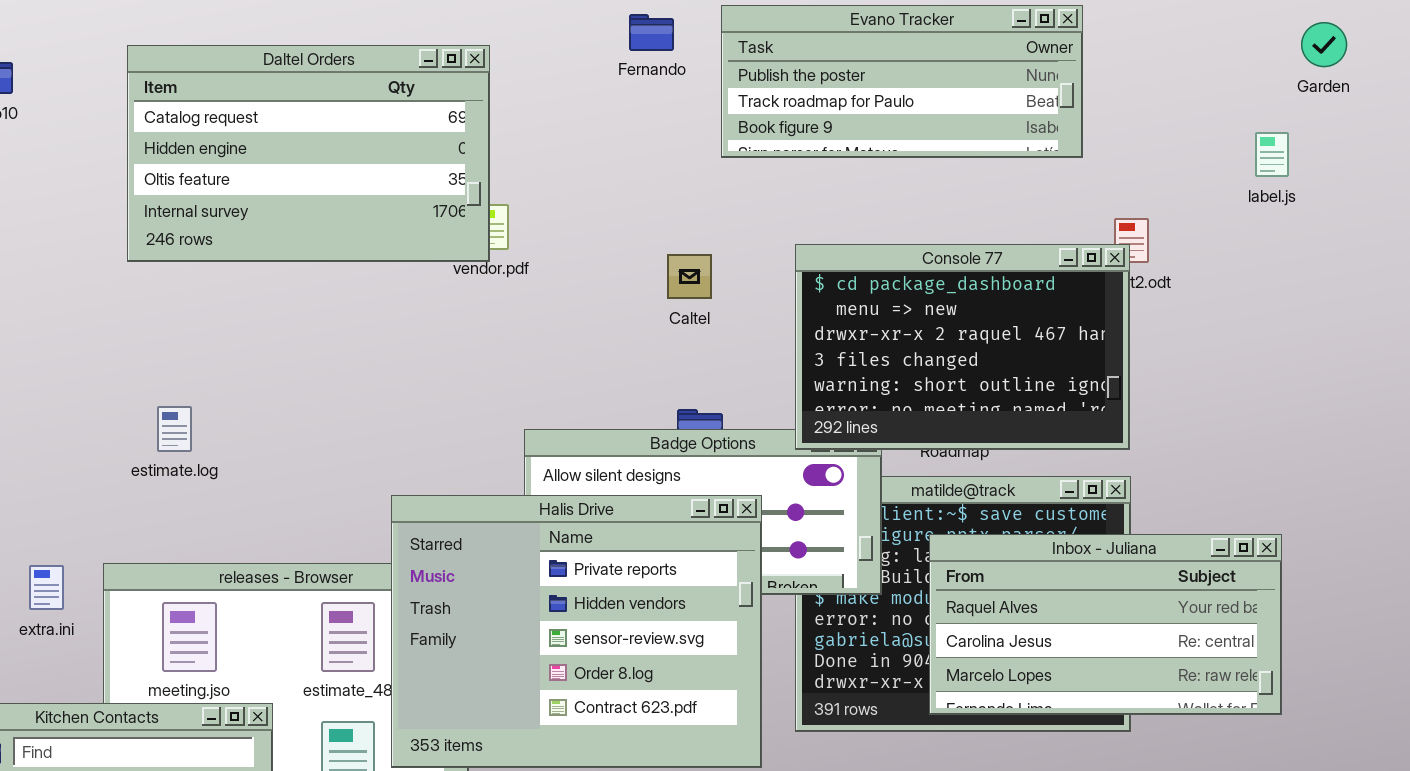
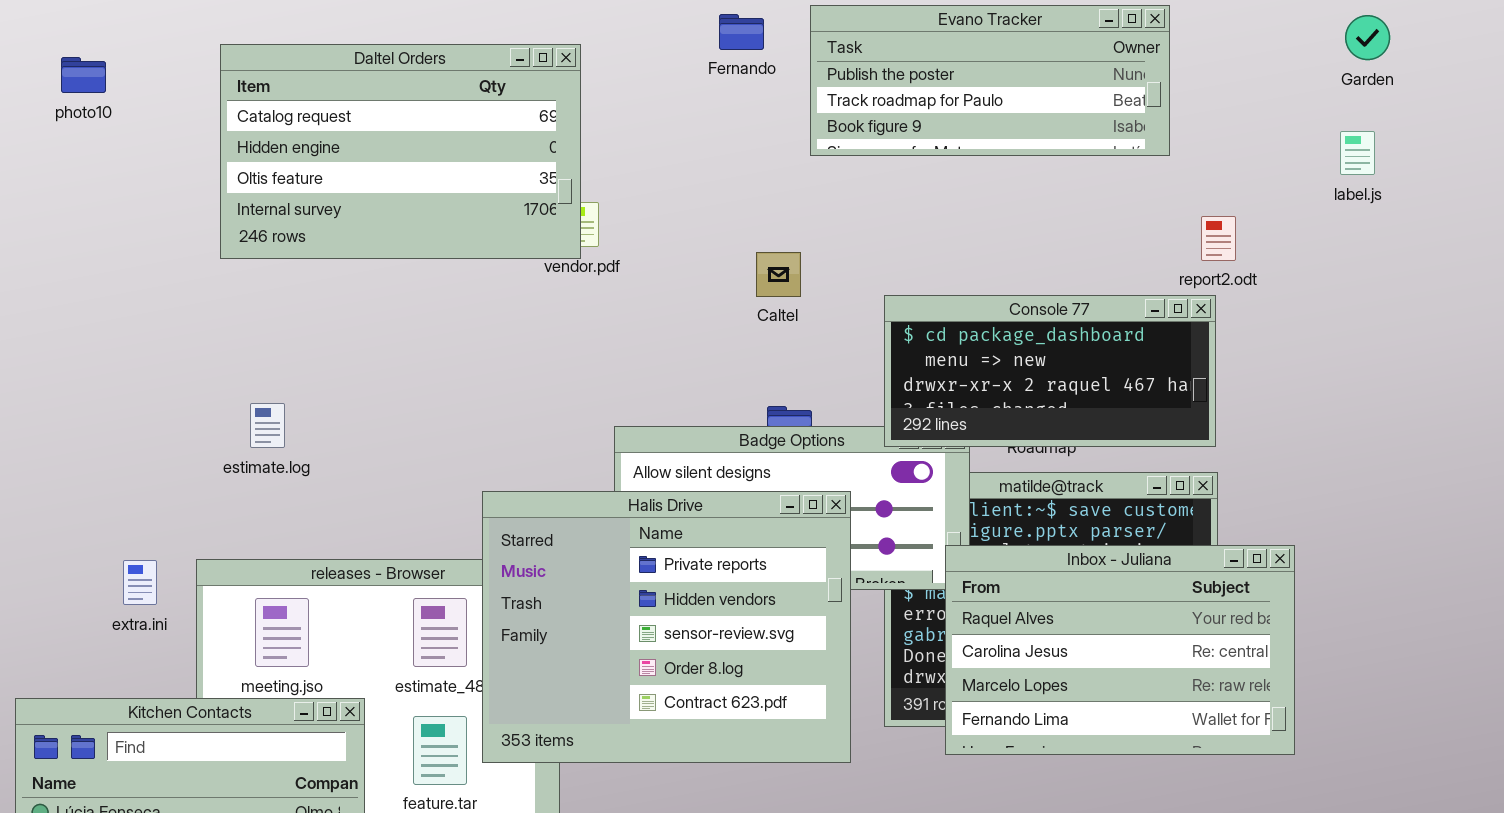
Garden: [1301,22,1347,67] -> [1345,15,1390,60], moved
Console 77: [795,244,1130,450] -> [884,295,1216,447], resized
Inbox - Juliana: [929,534,1282,715] -> [945,545,1295,755], moved, resized

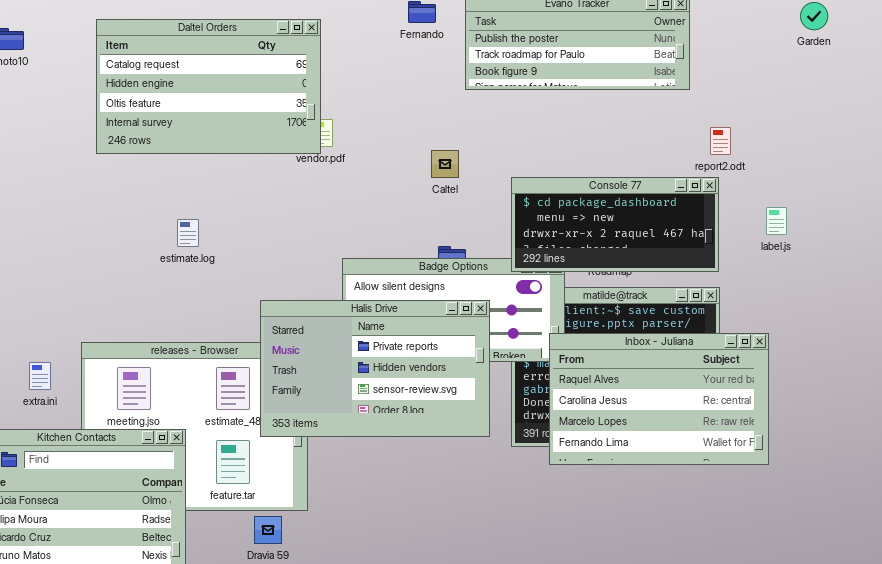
label.js: [1340,131,1375,175] -> [766,207,787,235], moved
estimate.log: [250,403,285,448] -> [177,219,199,247], moved
Halis Drive: [482,491,851,763] -> [260,300,490,437], resized
extra.ini: [123,560,157,605] -> [29,362,51,390], moved

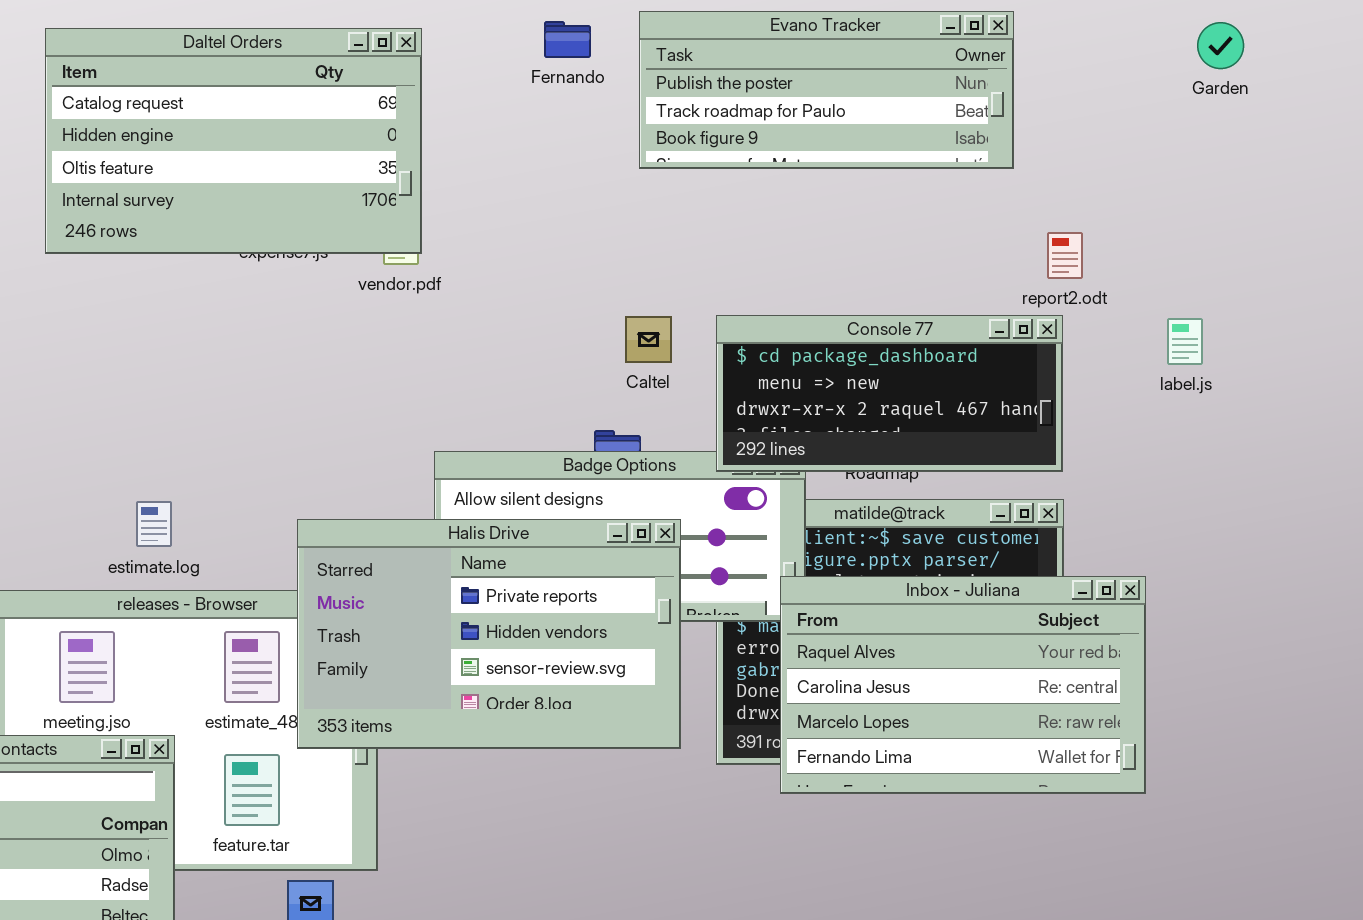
Daltel Orders: [96,19,321,154] -> [45,28,422,254], moved
Caltel: [431,150,459,178] -> [625,316,672,363], moved
label.js: [766,207,787,235] -> [1167,318,1203,365], moved
estimate.log: [177,219,199,247] -> [136,501,172,547], moved

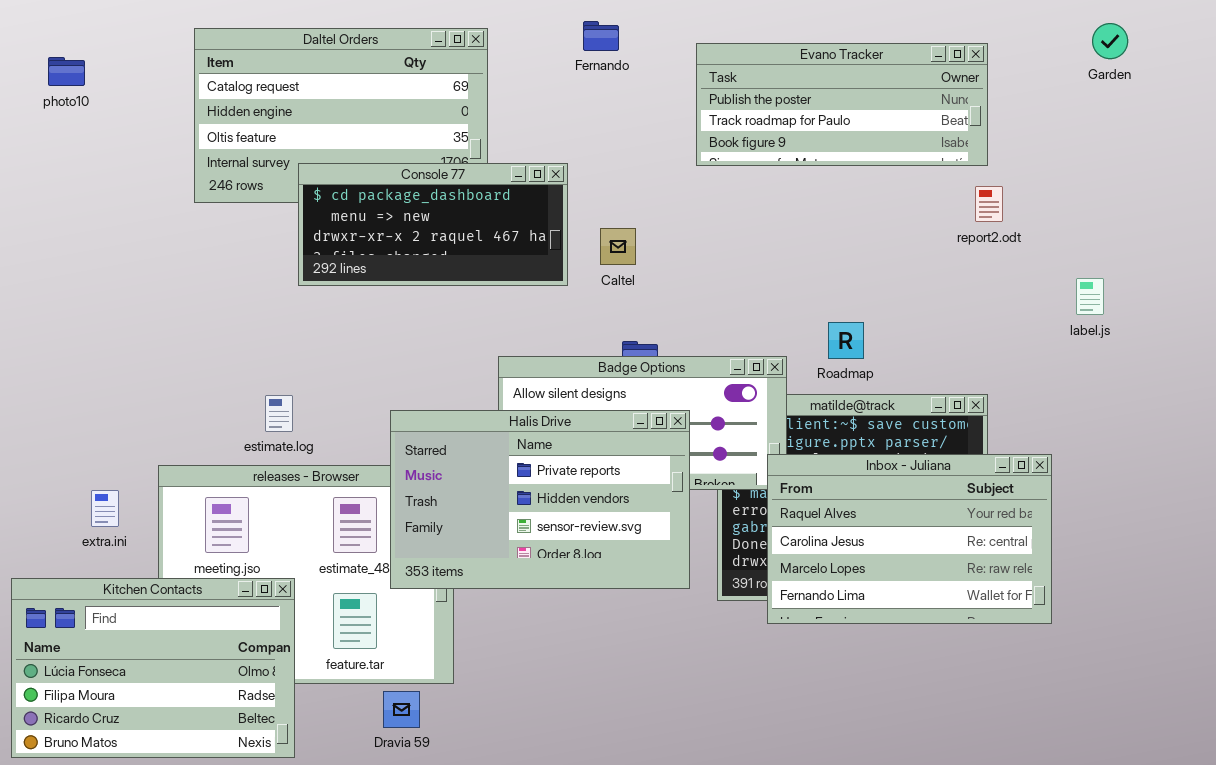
Evano Tracker: [639,11,1014,169] -> [696,43,988,166], moved
Console 77: [716,315,1063,472] -> [298,163,568,286], moved
Caltel: [625,316,672,363] -> [600,228,636,265], moved
label.js: [1167,318,1203,365] -> [1076,278,1104,315], moved

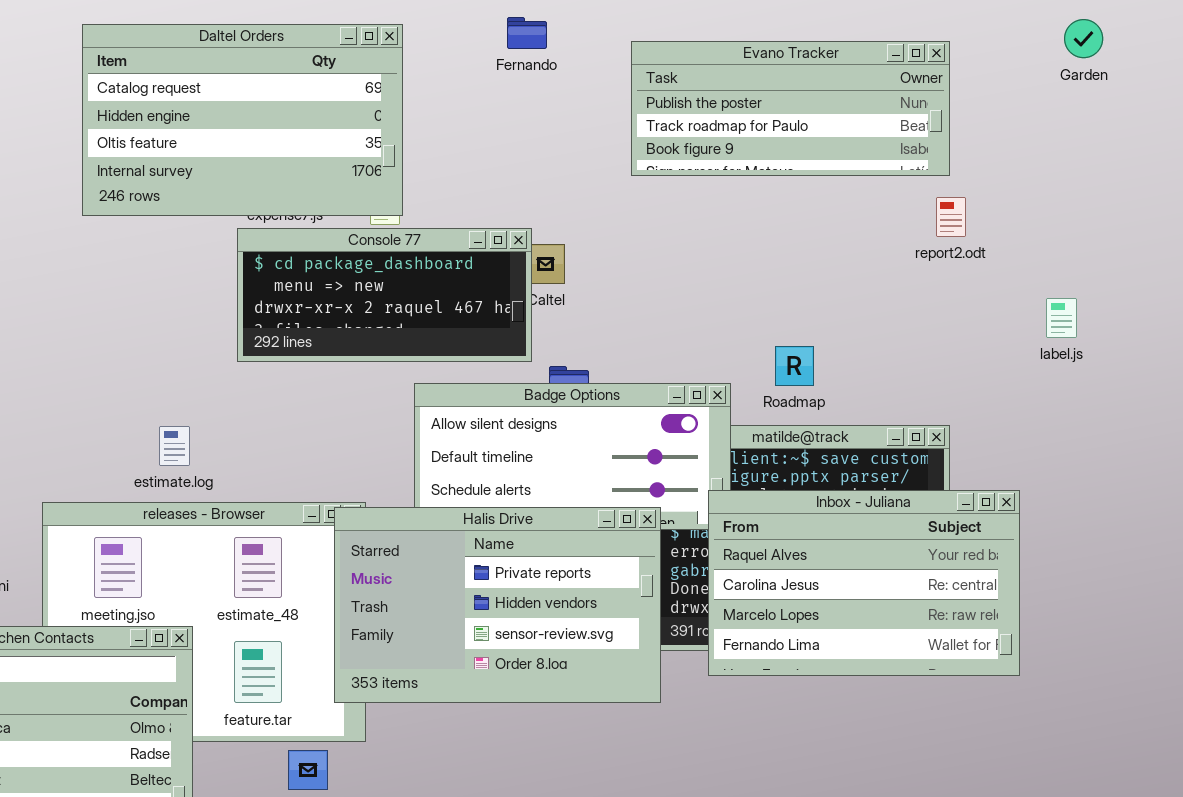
Console 77: [298,163,568,286] -> [237,228,532,362], moved
Halis Drive: [390,410,690,589] -> [334,507,661,703], moved

